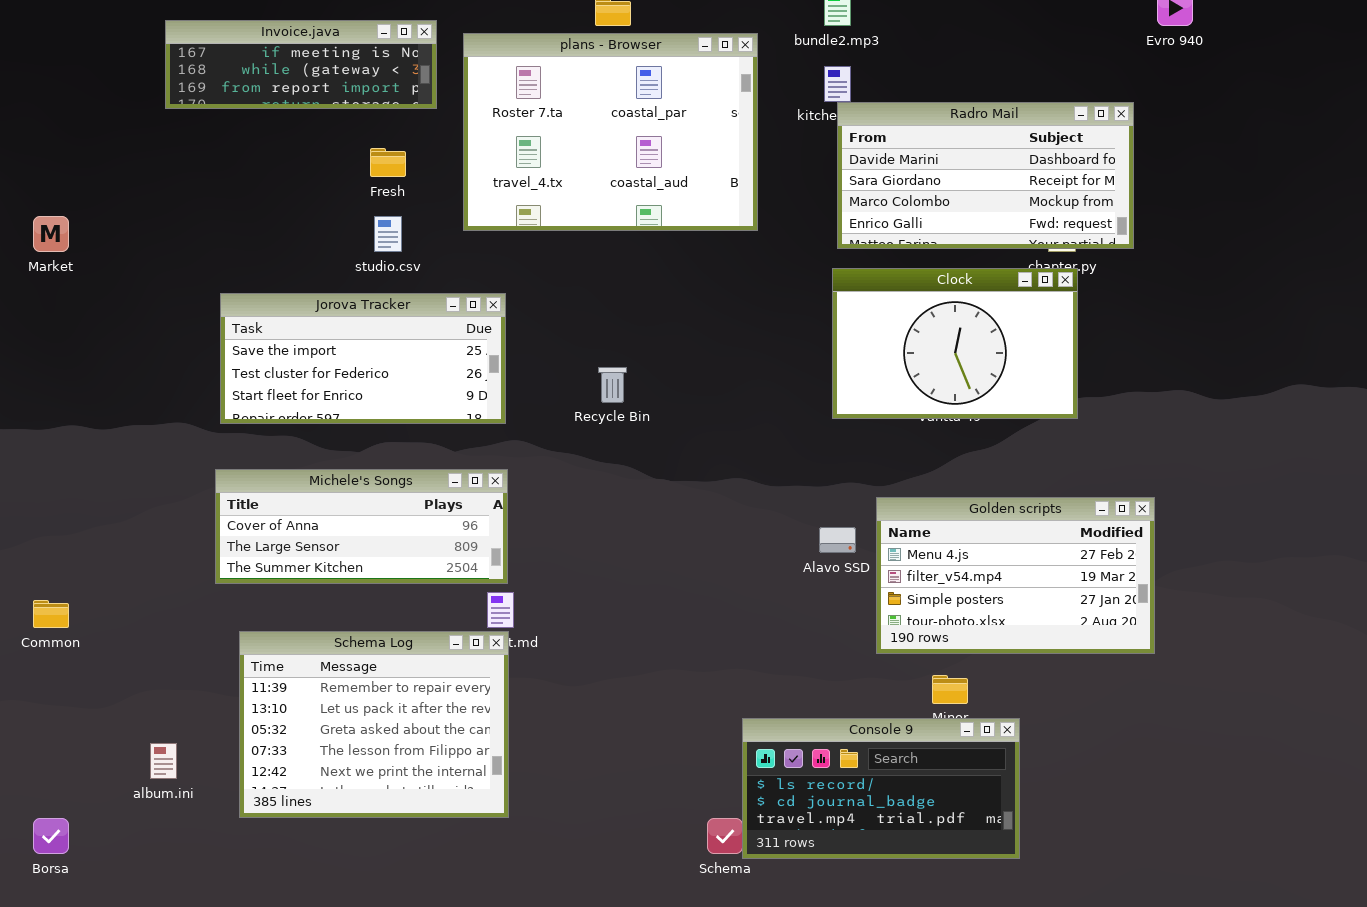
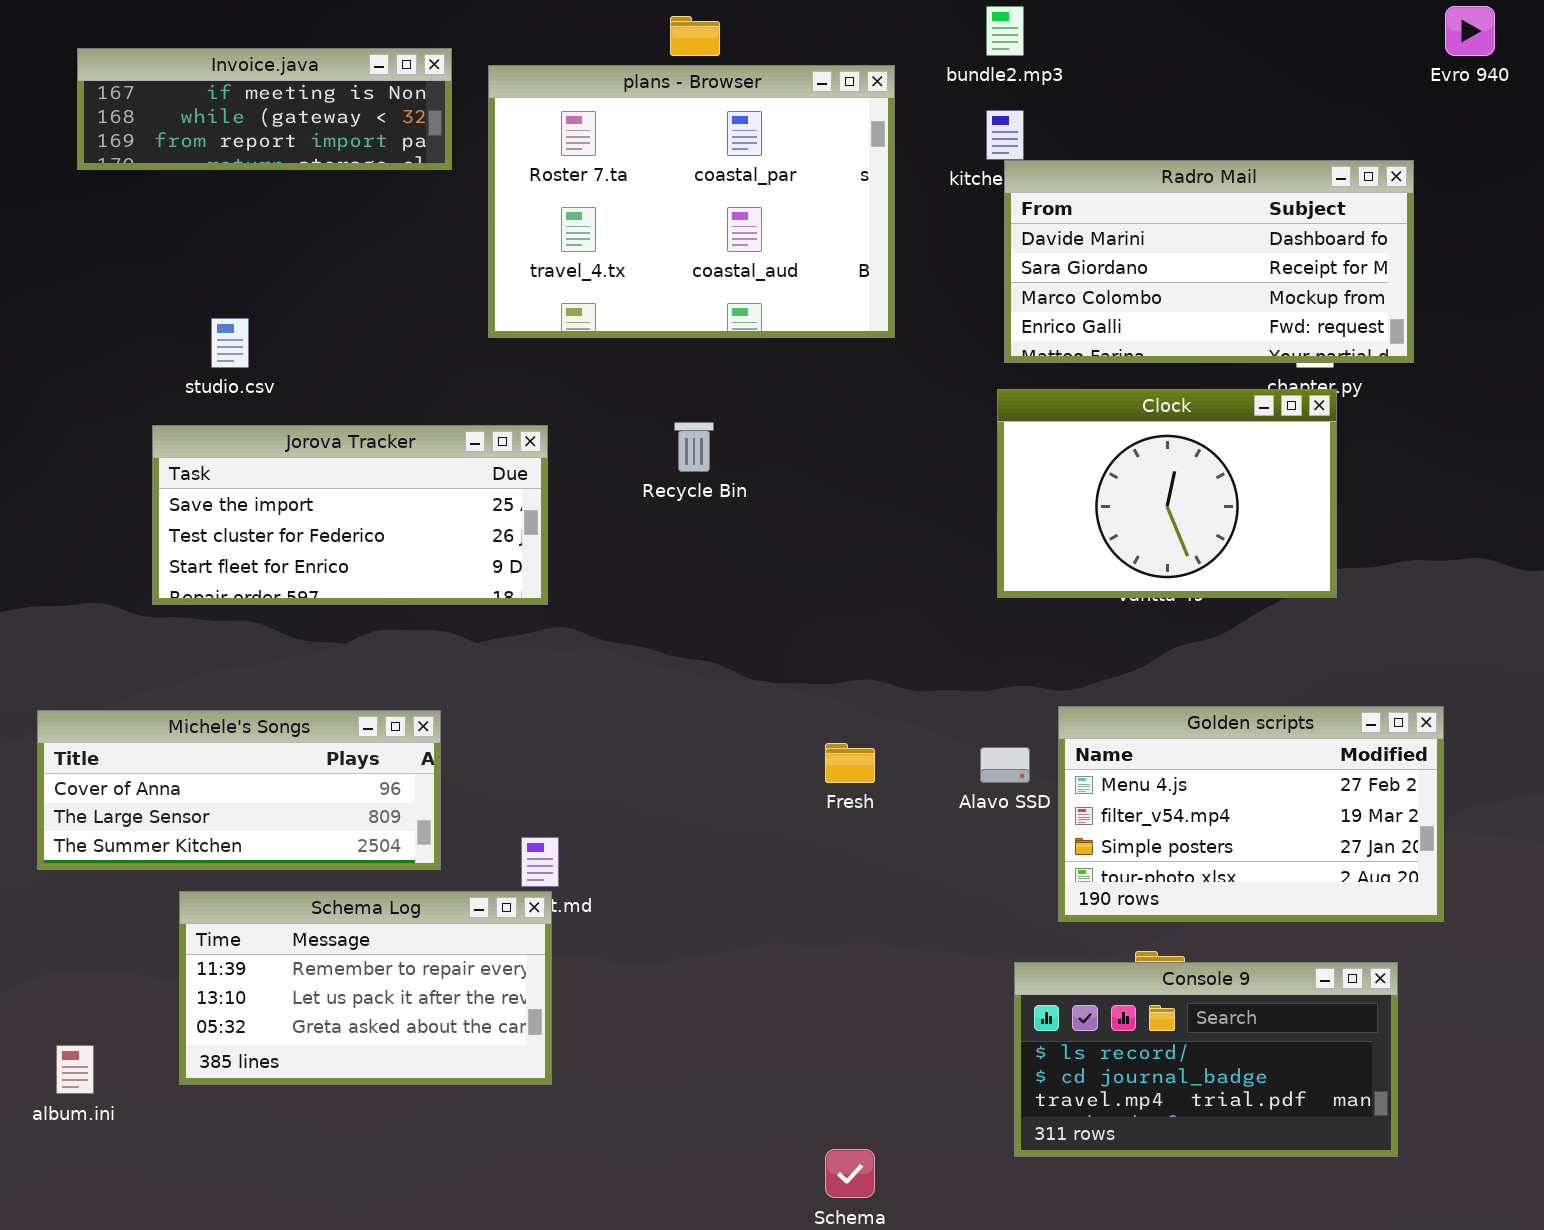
Fresh: [370,148,406,177] -> [825,743,875,783], moved
studio.csv: [374,216,402,252] -> [211,318,249,368], moved
Recycle Bin: [598,367,627,403] -> [674,422,714,472], moved
Michele's Songs: [215,469,508,584] -> [37,710,441,870], moved
Schema Log: [239,631,509,818] -> [179,891,552,1085], resized
Console 9: [742,718,1020,859] -> [1014,962,1398,1157], moved

